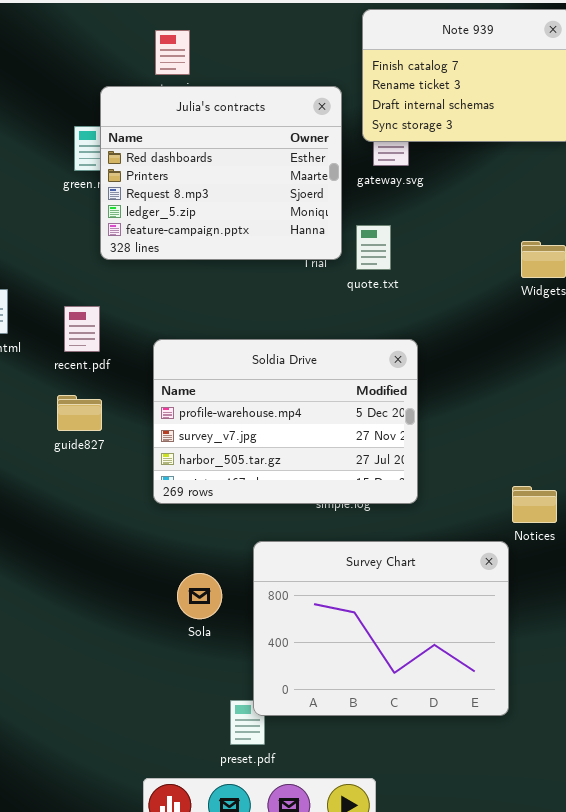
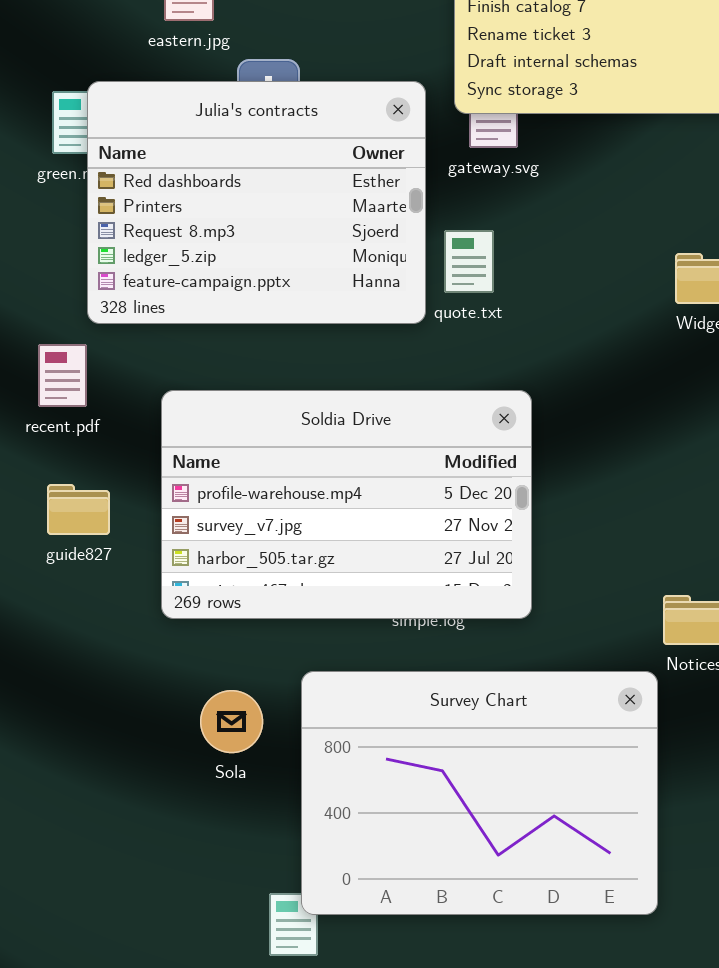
Julia's contracts: [100,86,342,260] -> [87,81,426,324], moved
guide827: [57,395,102,431] -> [47,484,110,535], moved
Sola: [177,573,222,619] -> [200,690,263,753], moved

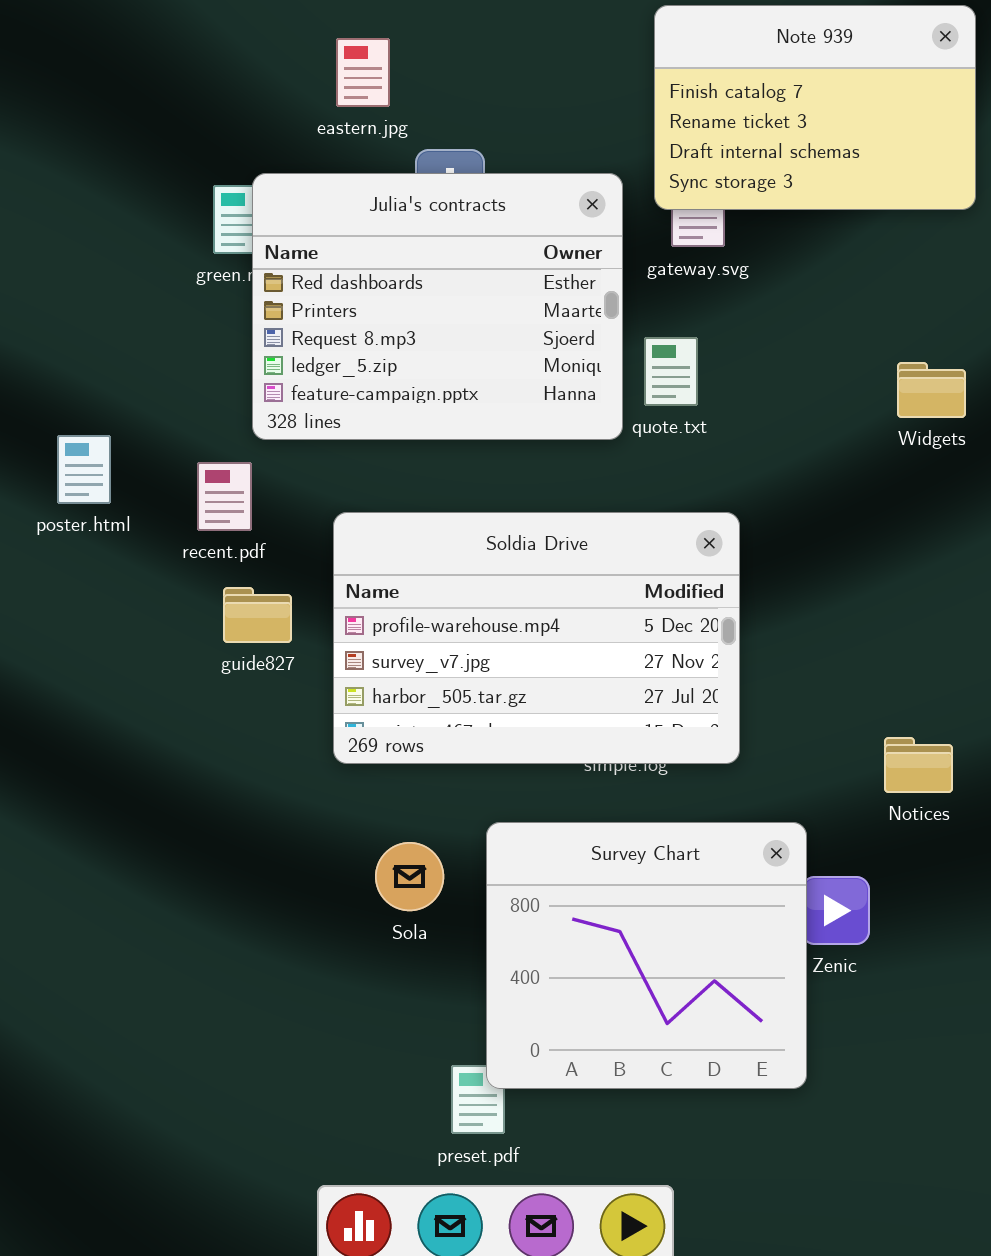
guide827: [47,484,110,535] -> [223,587,292,643], moved
Survey Chart: [301,671,658,915] -> [486,822,807,1089], resized

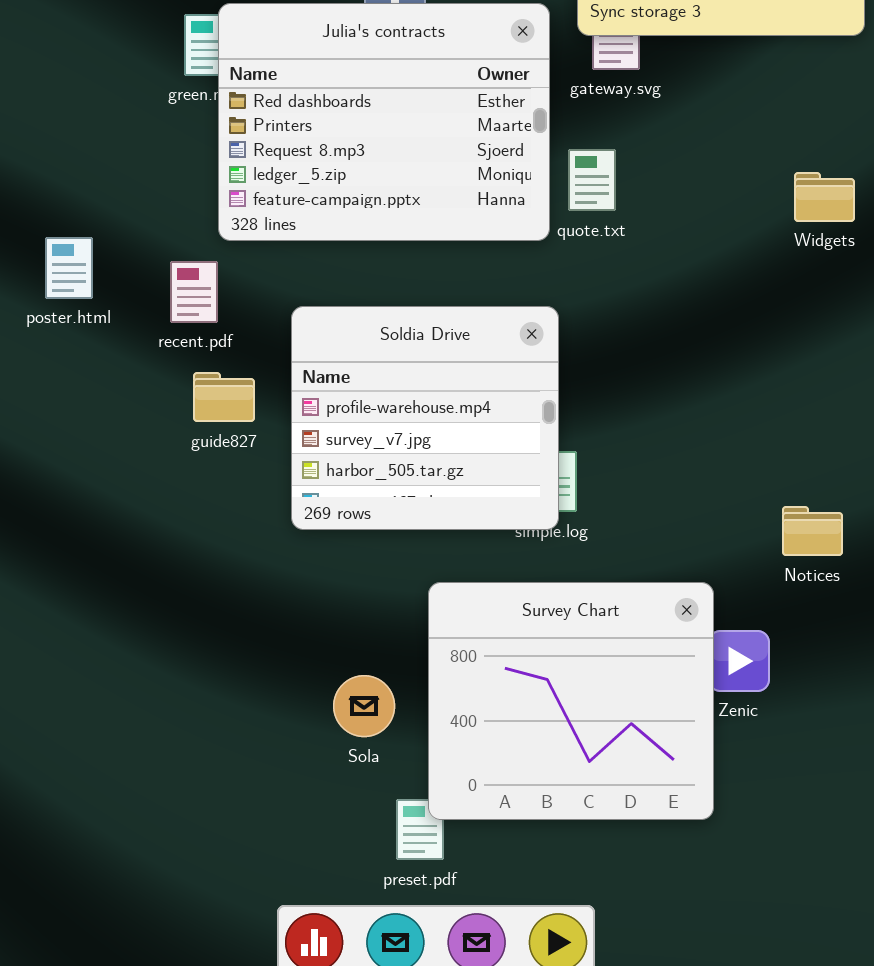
Soldia Drive: [333,512,740,764] -> [291,306,559,530], resized
Sola: [375,842,444,911] -> [333,675,395,737], moved

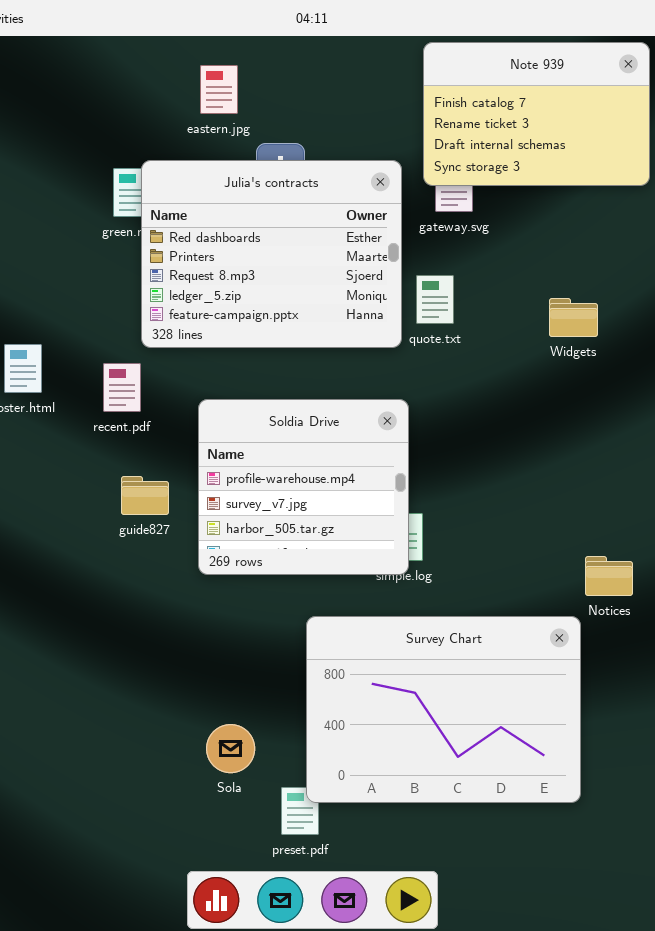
Widgets: [794,172,855,222] -> [549,298,598,337], moved
guide827: [193,372,255,422] -> [121,476,169,515], moved
Survey Chart: [428,582,714,820] -> [306,616,581,803], resized
Sola: [333,675,395,737] -> [206,724,255,773], moved

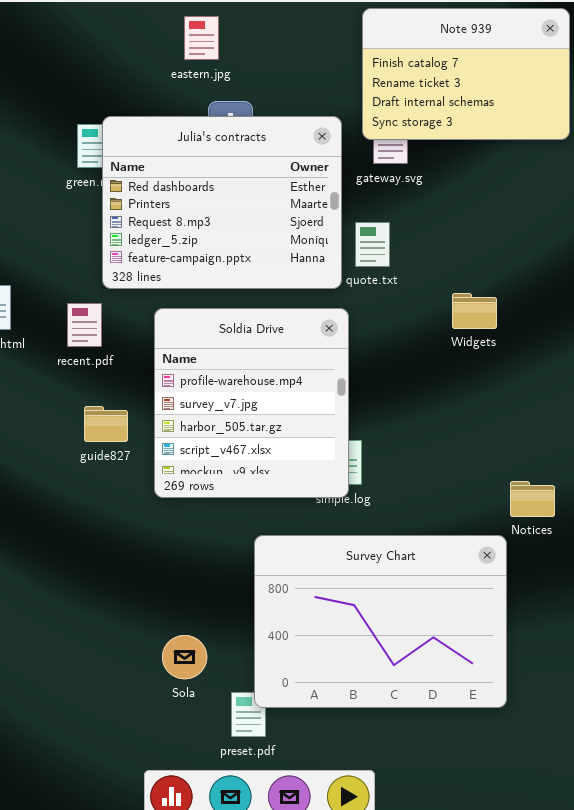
eastern.jpg: [200,65,238,114] -> [184,16,219,60], moved
Widgets: [549,298,598,337] -> [452,293,497,329], moved
Soldia Drive: [198,399,409,575] -> [154,308,349,498], resized

